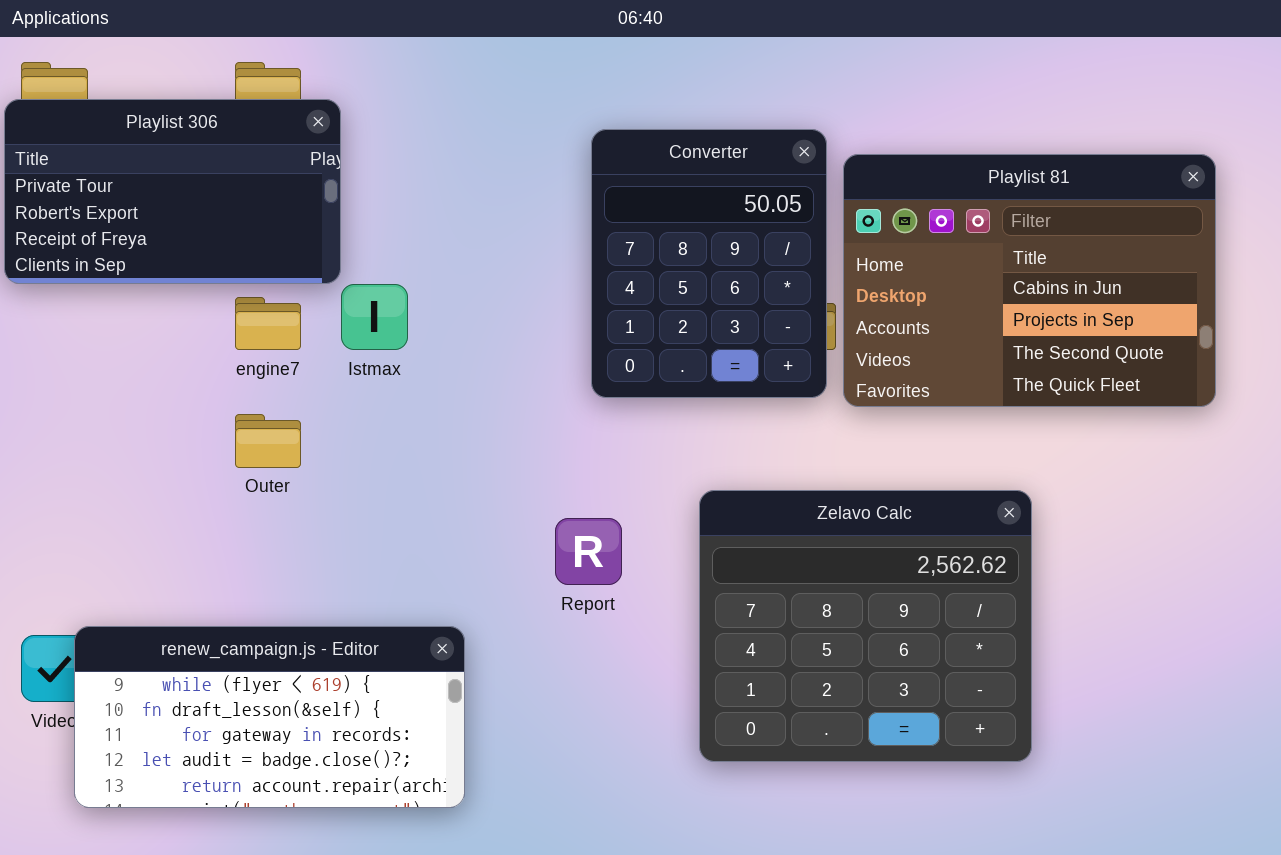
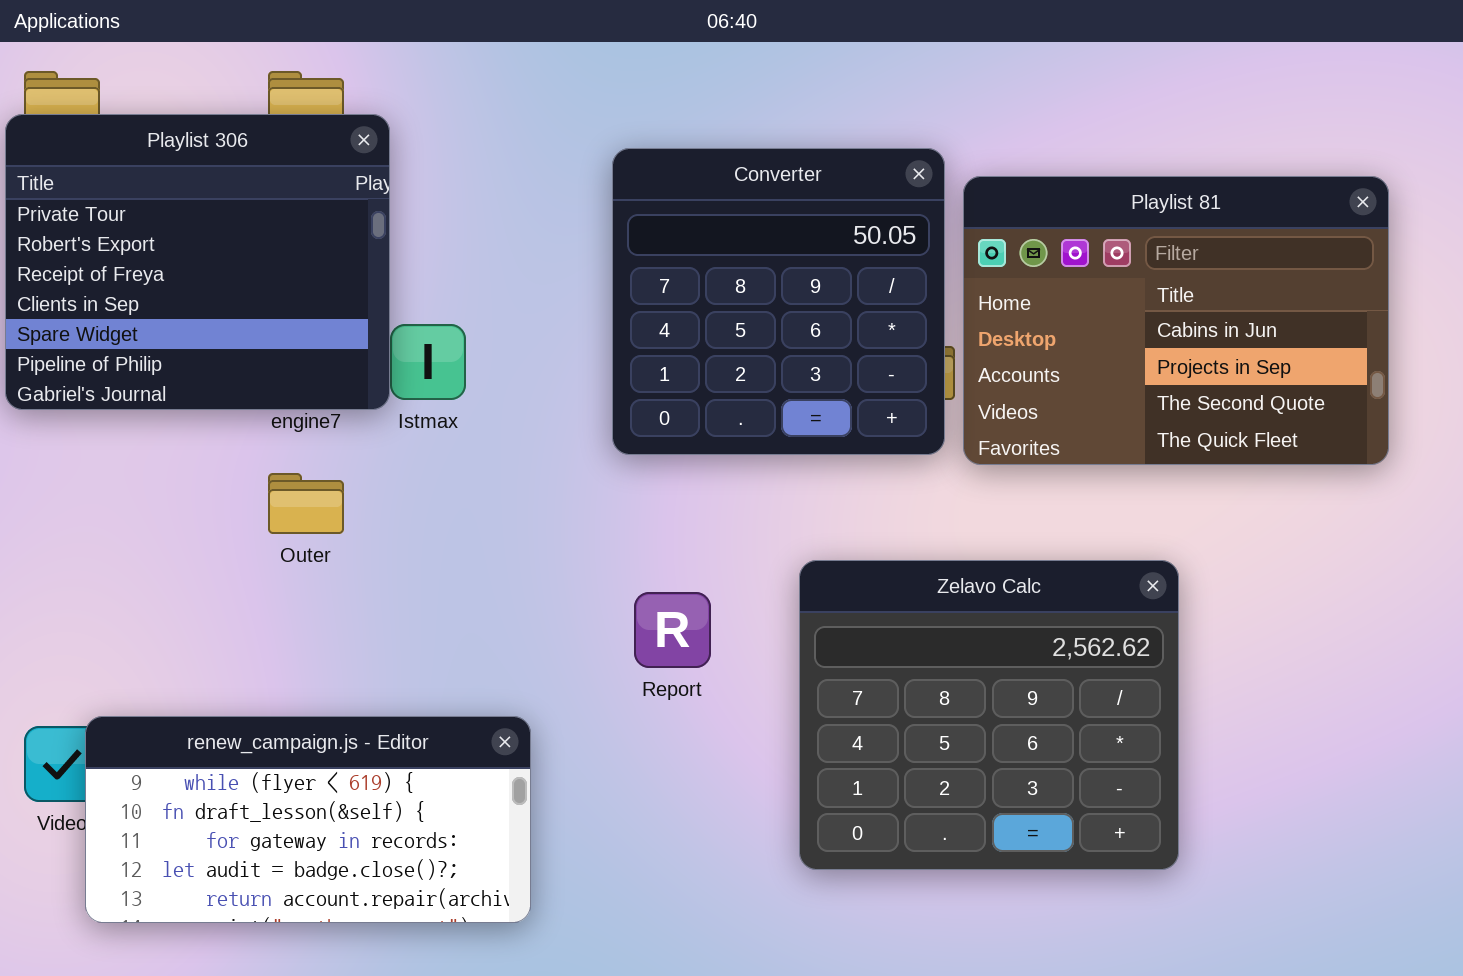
Playlist 306: [4,99,341,284] -> [5,114,390,410], resized
Converter: [591,129,827,398] -> [612,148,945,455], resized

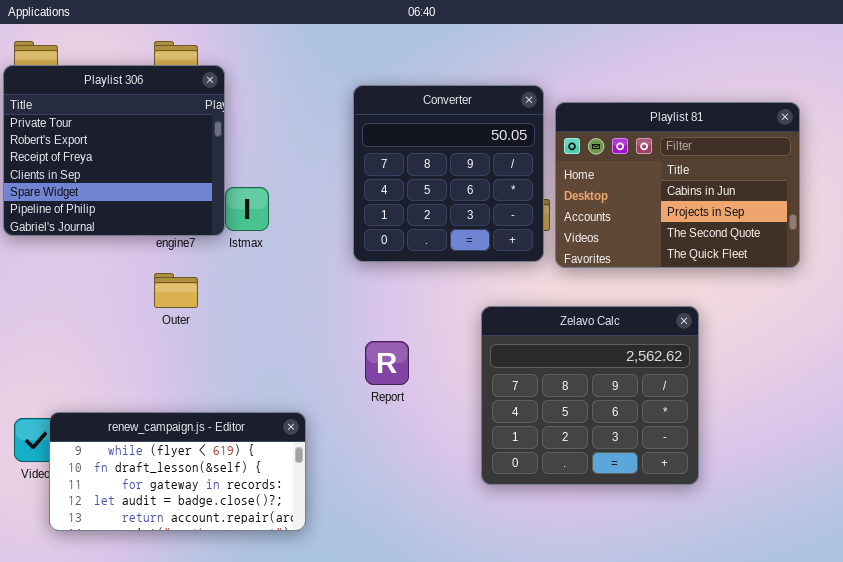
Zelavo Calc: [799,560,1179,870] -> [481,306,699,485], moved

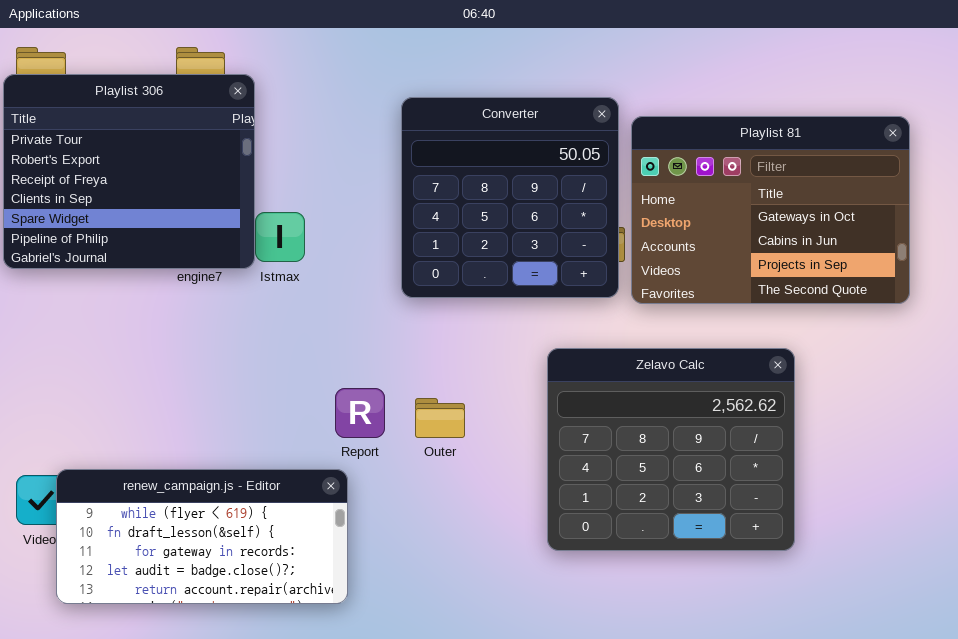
Playlist 81: [555,102,800,268] -> [631,116,910,304], scrolled up 1 row
Outer: [154,273,198,308] -> [415,398,465,438], moved
Report: [365,341,409,385] -> [335,388,385,438], moved

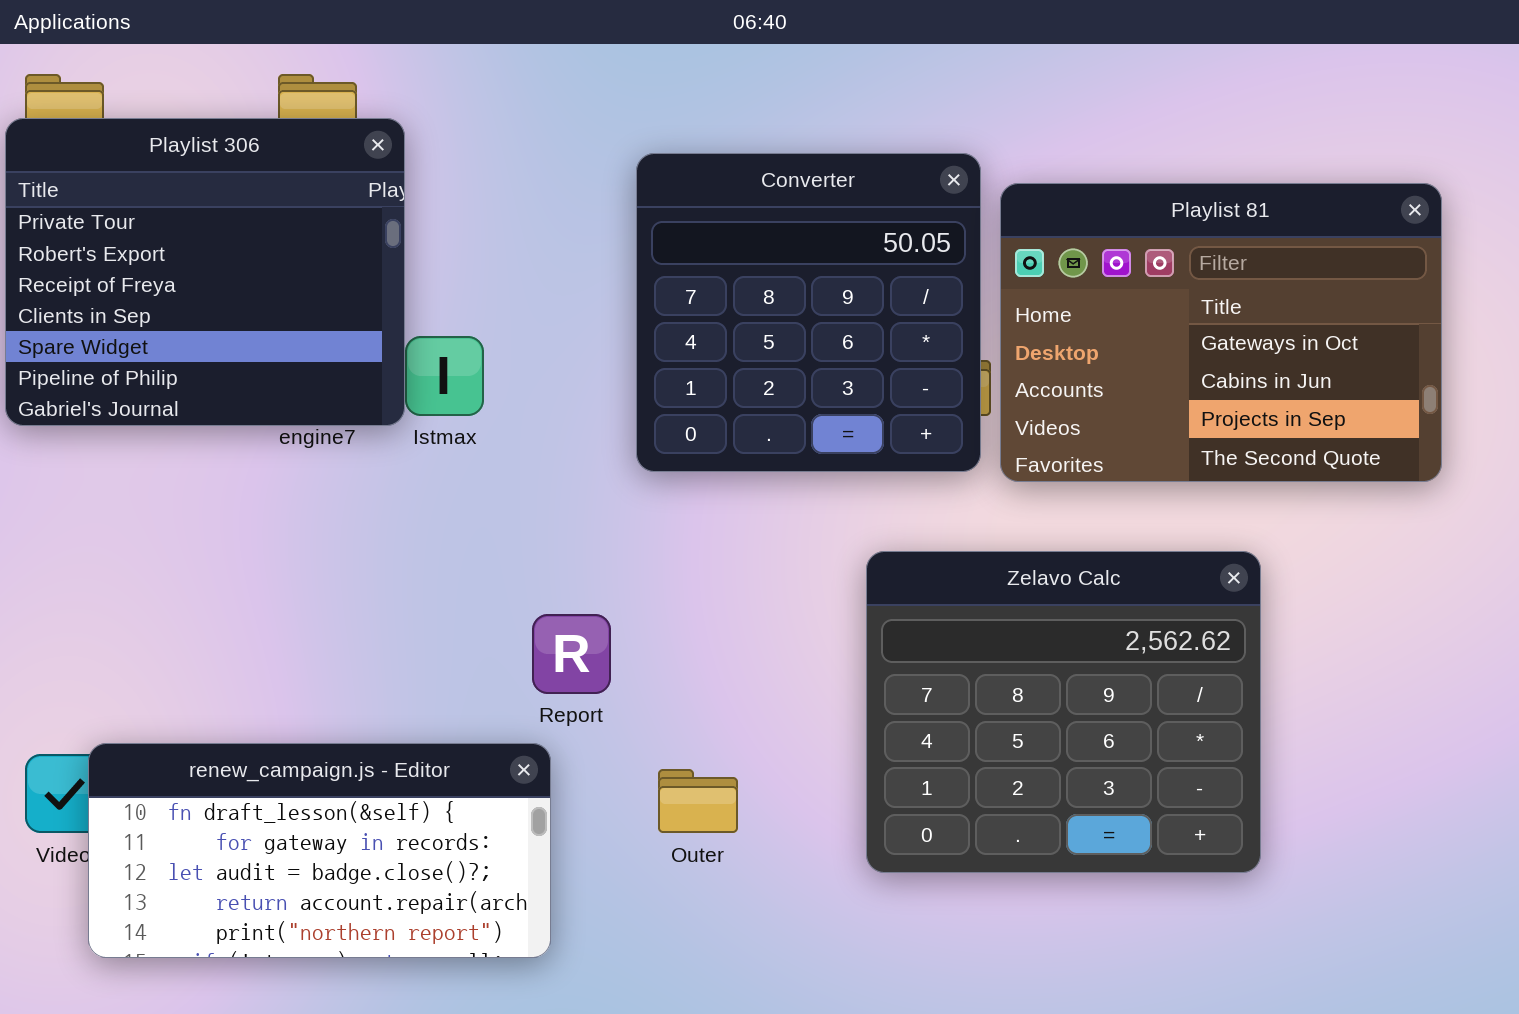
Outer: [415,398,465,438] -> [658,769,738,833], moved
renew_campaign.js - Editor: [56,469,348,604] -> [88,743,551,958], scrolled down 1 row

